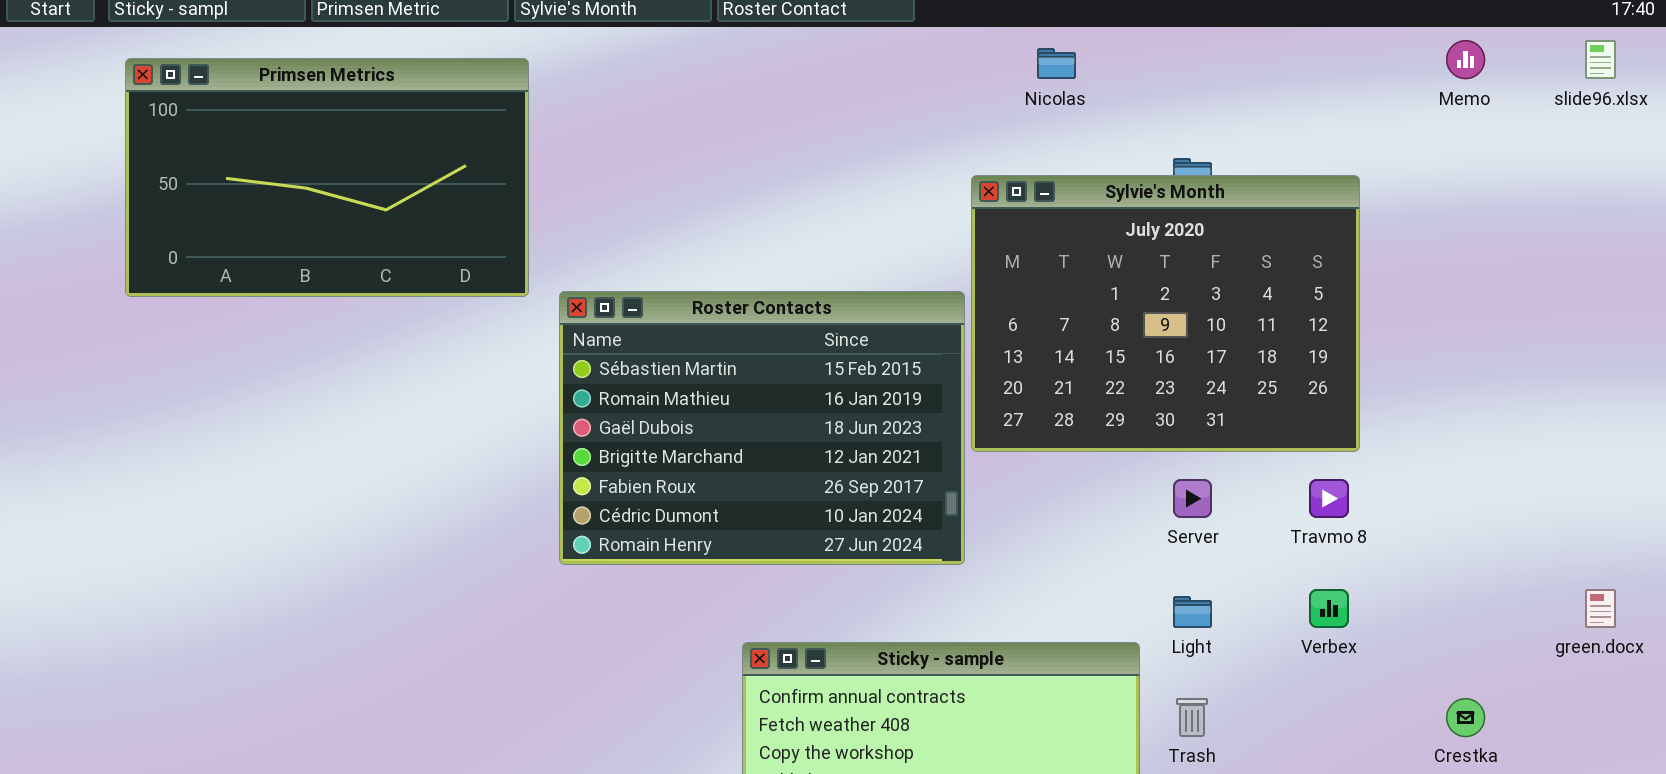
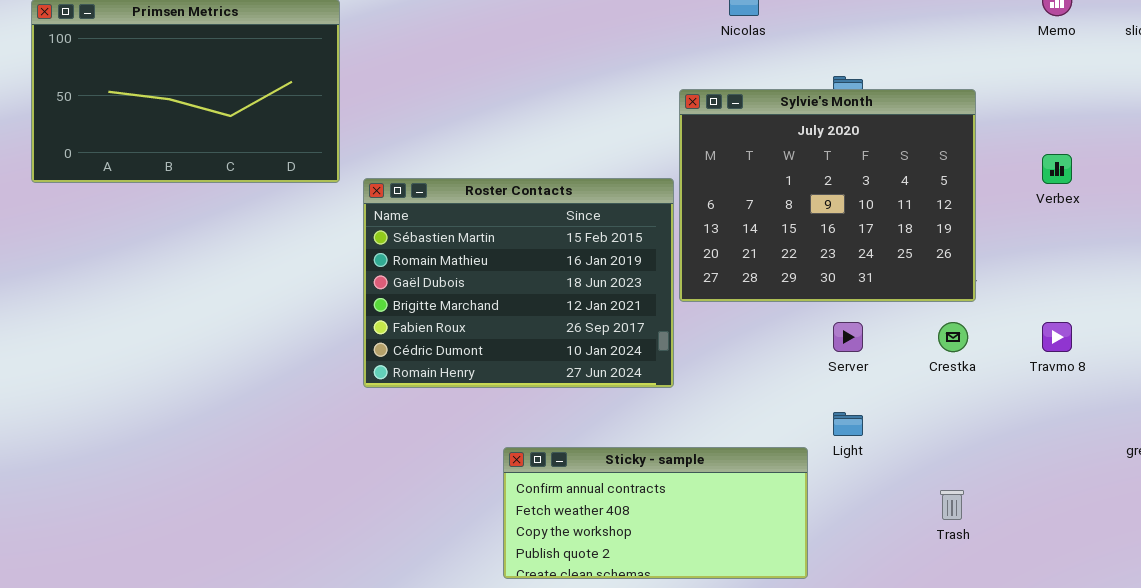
Travmo 8: [1309,479,1349,518] -> [1042,322,1072,352], moved
Verbex: [1309,589,1349,628] -> [1042,154,1072,184], moved
Trash: [1176,698,1208,737] -> [940,490,964,520], moved
Crestka: [1446,698,1485,737] -> [938,322,968,352], moved

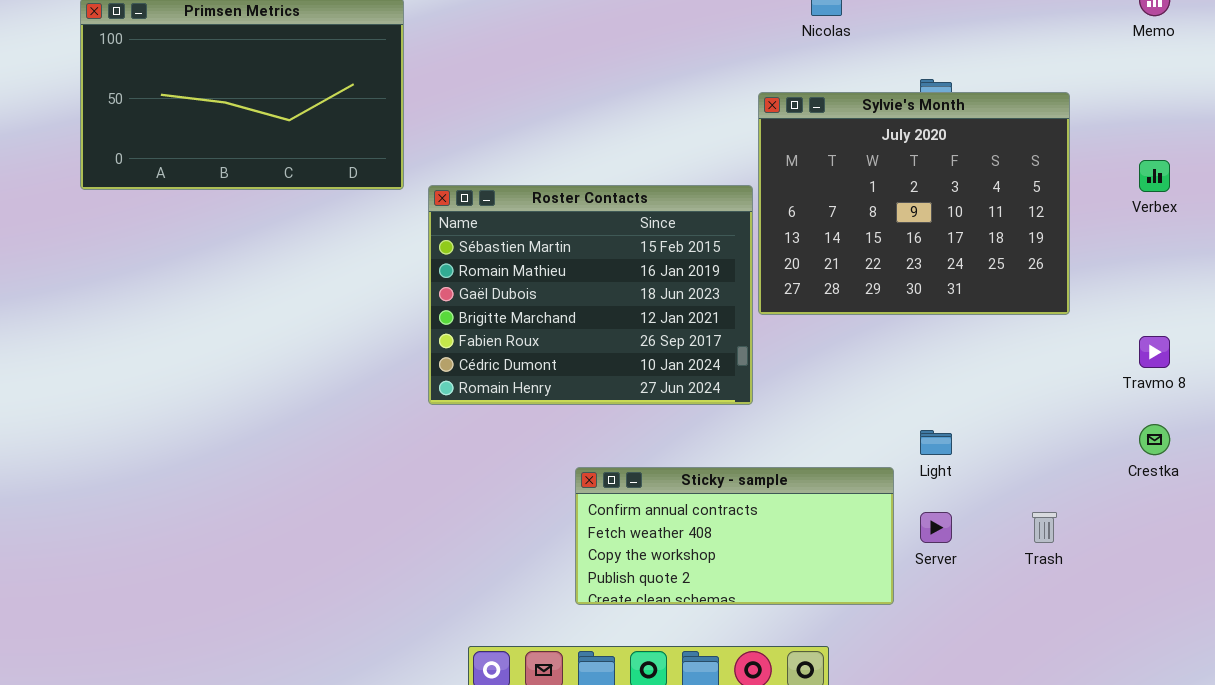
Server: [833,322,863,352] -> [920,512,952,543], moved
Crestka: [938,322,968,352] -> [1139,424,1170,455], moved

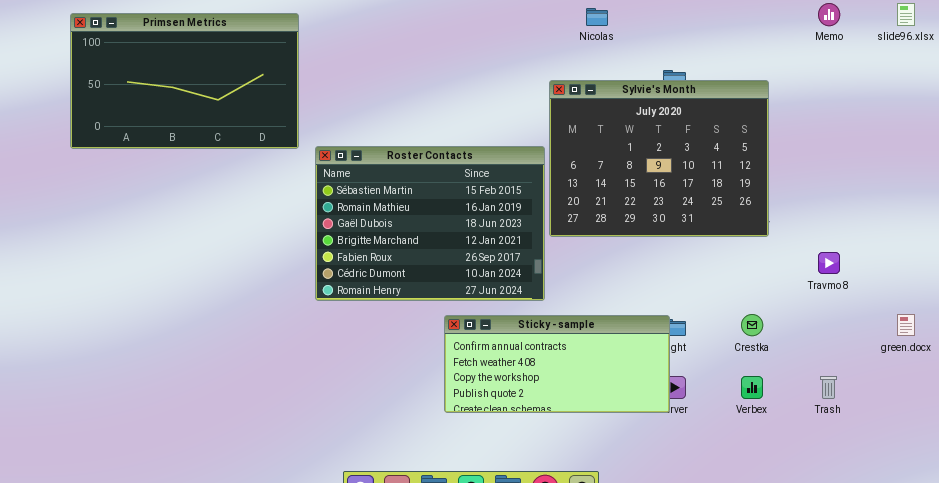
Verbex: [1139,160,1170,192] -> [741,376,763,399], moved
Crestka: [1139,424,1170,455] -> [741,314,763,336], moved
Sticky - sample: [575,467,894,605] -> [444,315,670,413], moved
Trash: [1032,512,1057,543] -> [820,376,837,399], moved

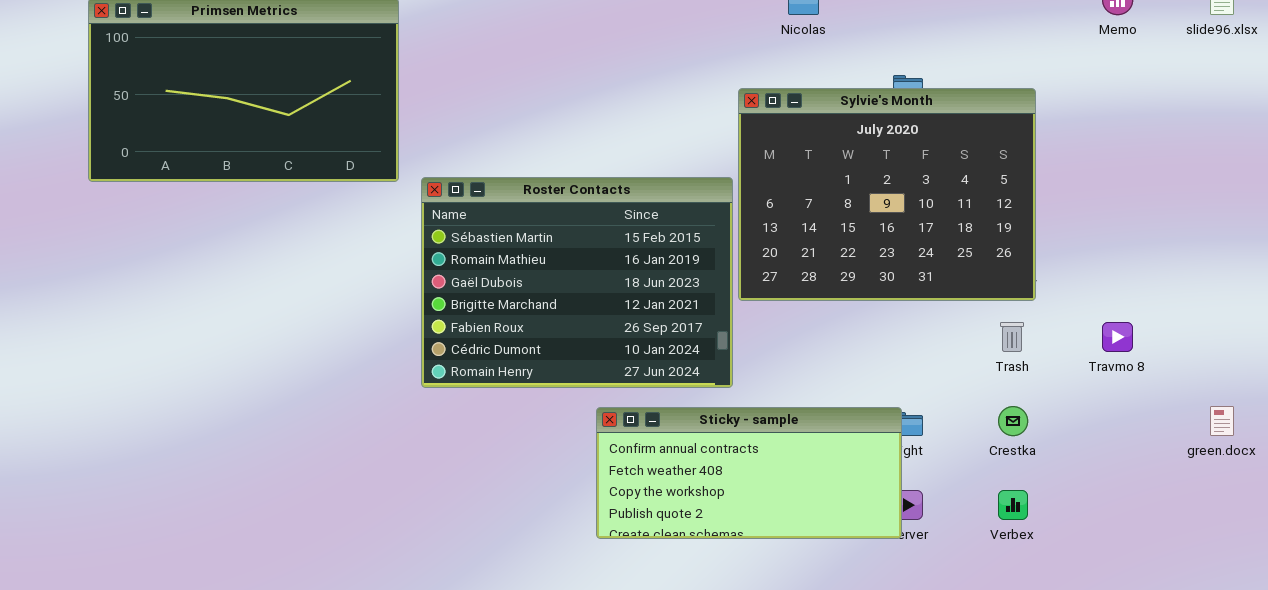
Trash: [820,376,837,399] -> [1000,322,1024,352], moved

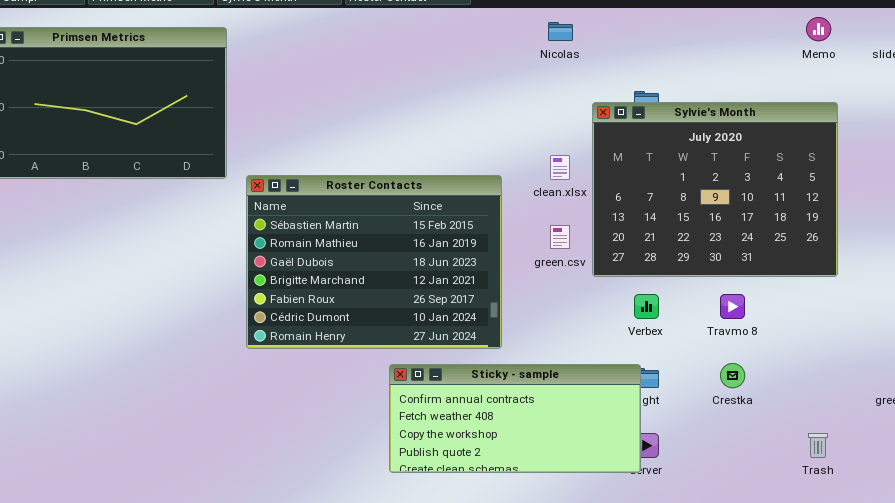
Sylvie's Month: [738,88,1036,301] -> [592,102,838,277], moved
Trash: [1000,322,1024,352] -> [808,433,828,458], moved
Travmo 8: [1102,322,1133,352] -> [720,294,745,319], moved
Verbex: [998,490,1028,520] -> [634,294,659,319], moved

